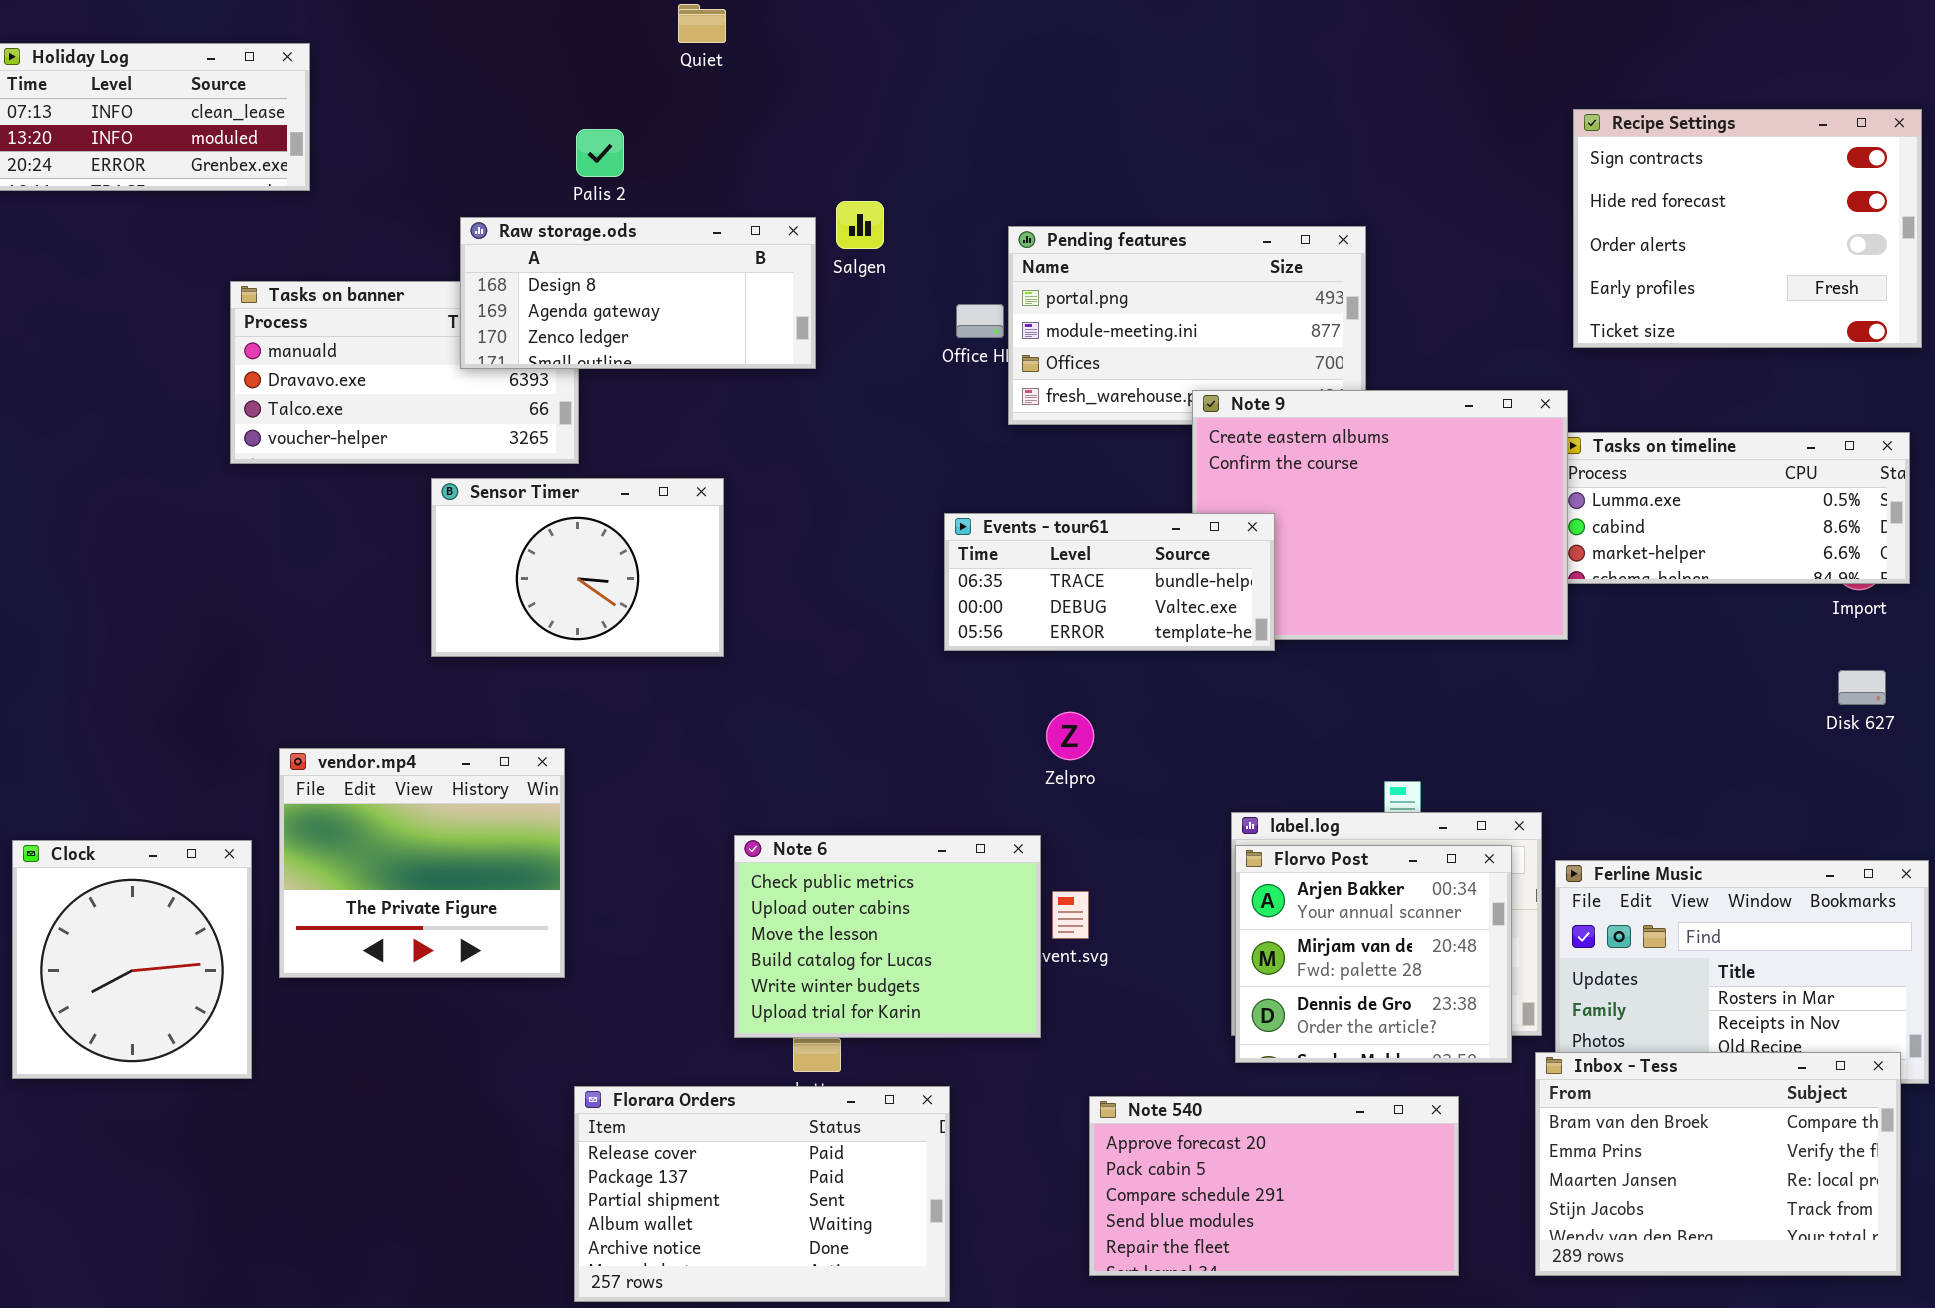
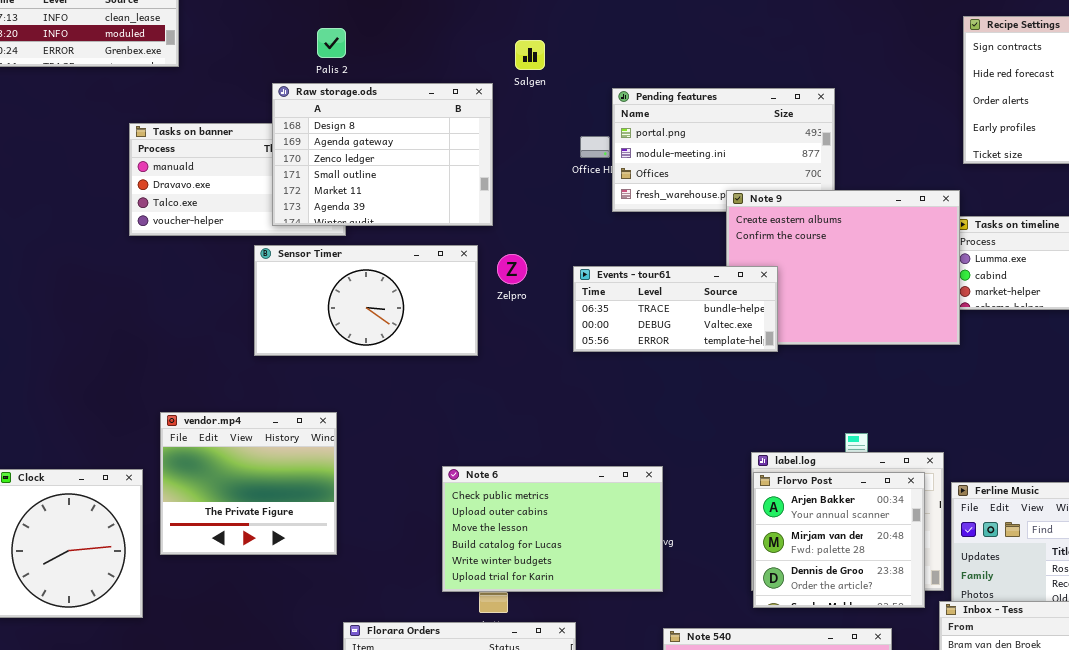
Palis 2: [576,129,624,177] -> [317,28,346,58], moved
Salgen: [836,201,884,249] -> [515,40,545,70], moved
Raw storage.ods: [460,217,816,369] -> [272,83,493,226], resized
Sensor Timer: [431,478,724,657] -> [254,245,478,356], resized
Zelpro: [1046,712,1094,760] -> [497,254,527,284], moved
Note 6: [734,835,1041,1038] -> [442,466,663,592], resized

